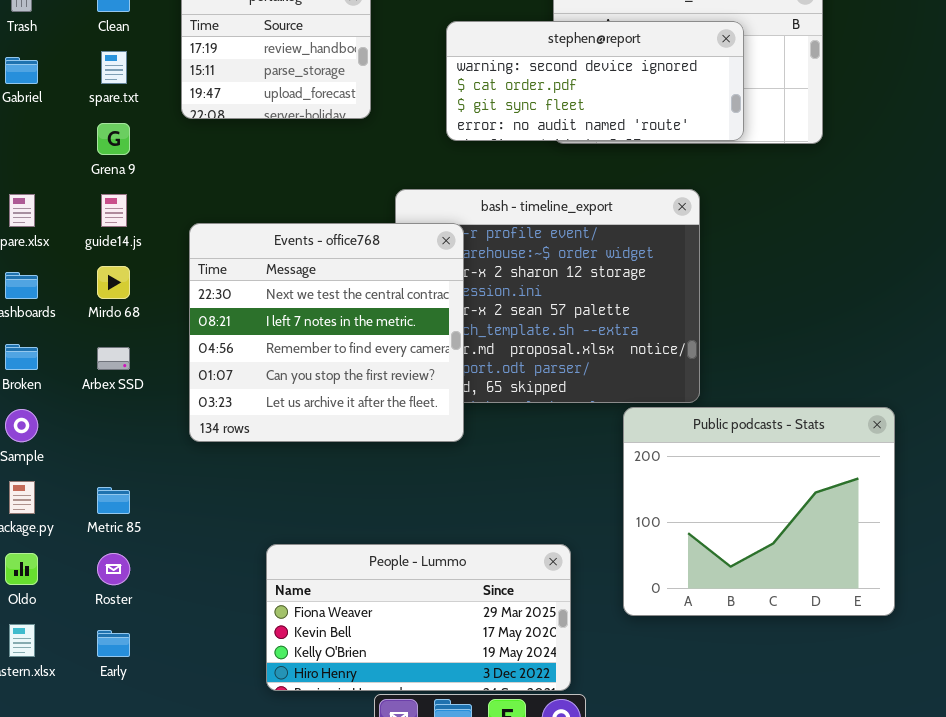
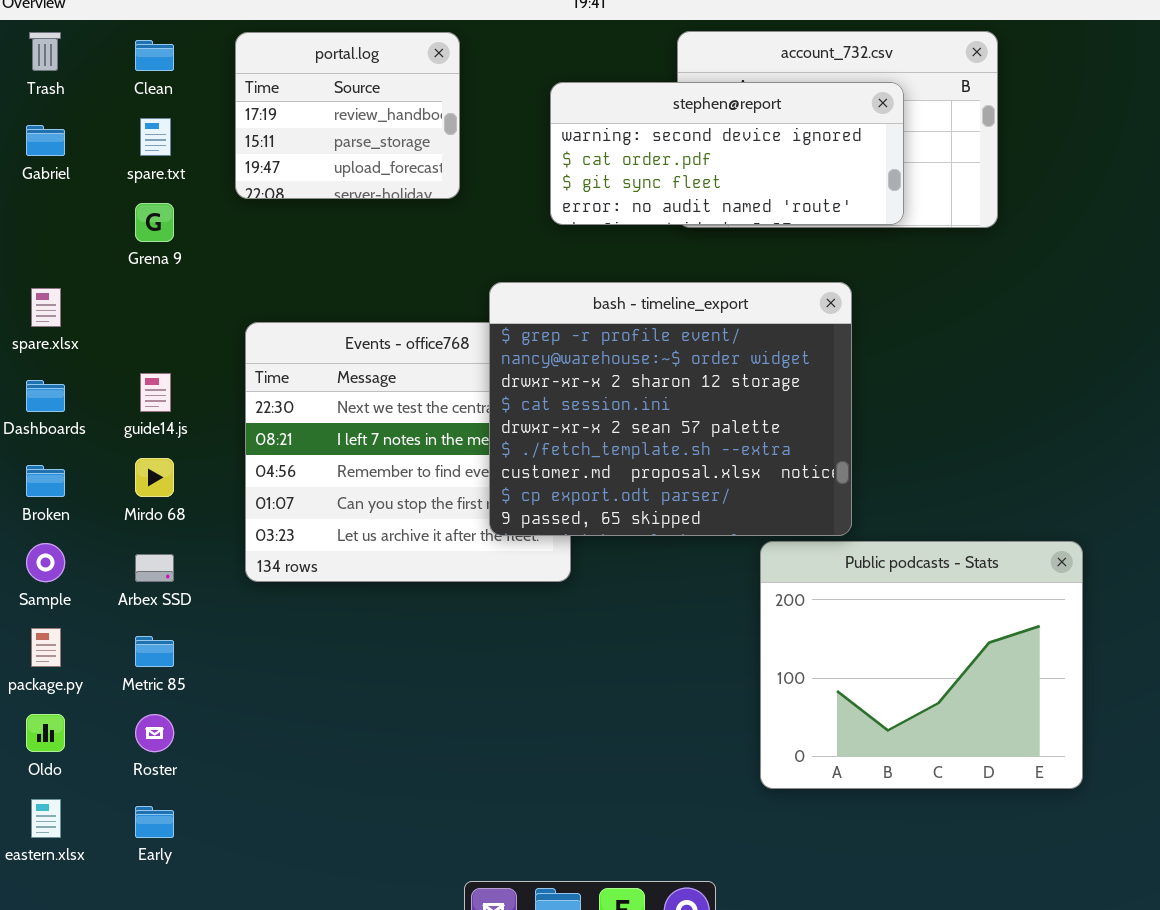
bash - timeline_export: [395,189,700,403] -> [489,282,852,536], raised
guide14.js: [101,194,127,227] -> [140,373,171,412], moved
Mirdo 68: [97,266,130,299] -> [135,458,174,497], moved
Arbex SSD: [97,347,130,370] -> [135,554,174,582], moved
People - Lummo: [266,544,571,691] -> none, closed

